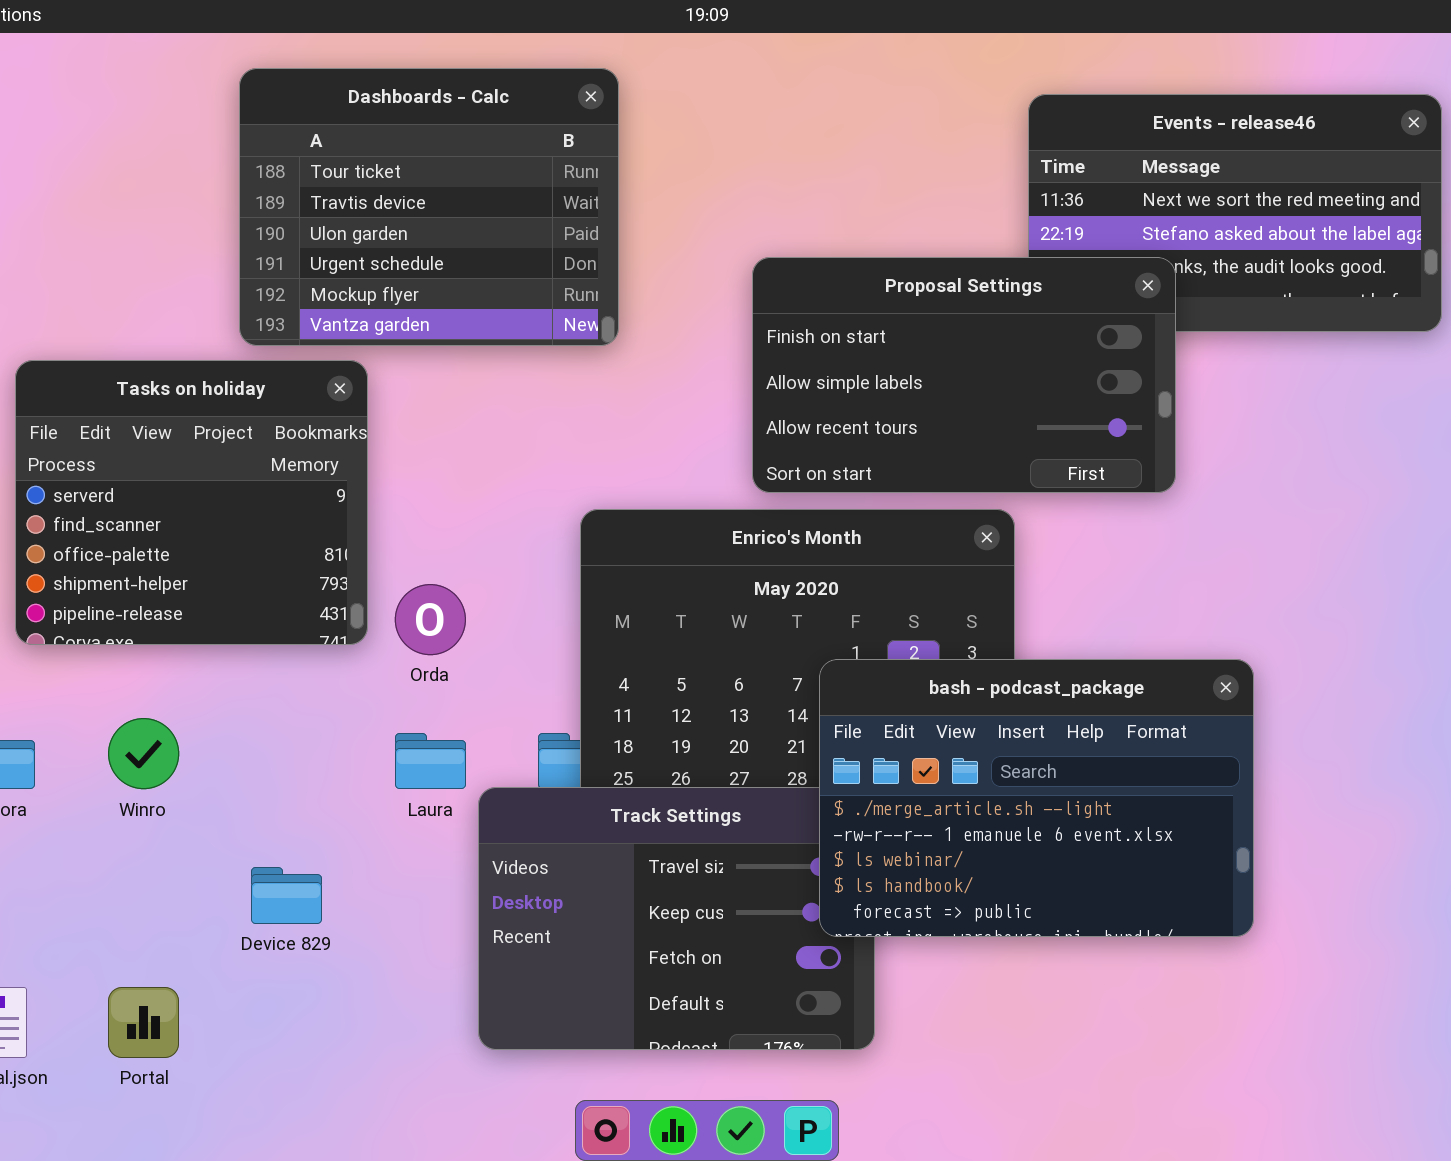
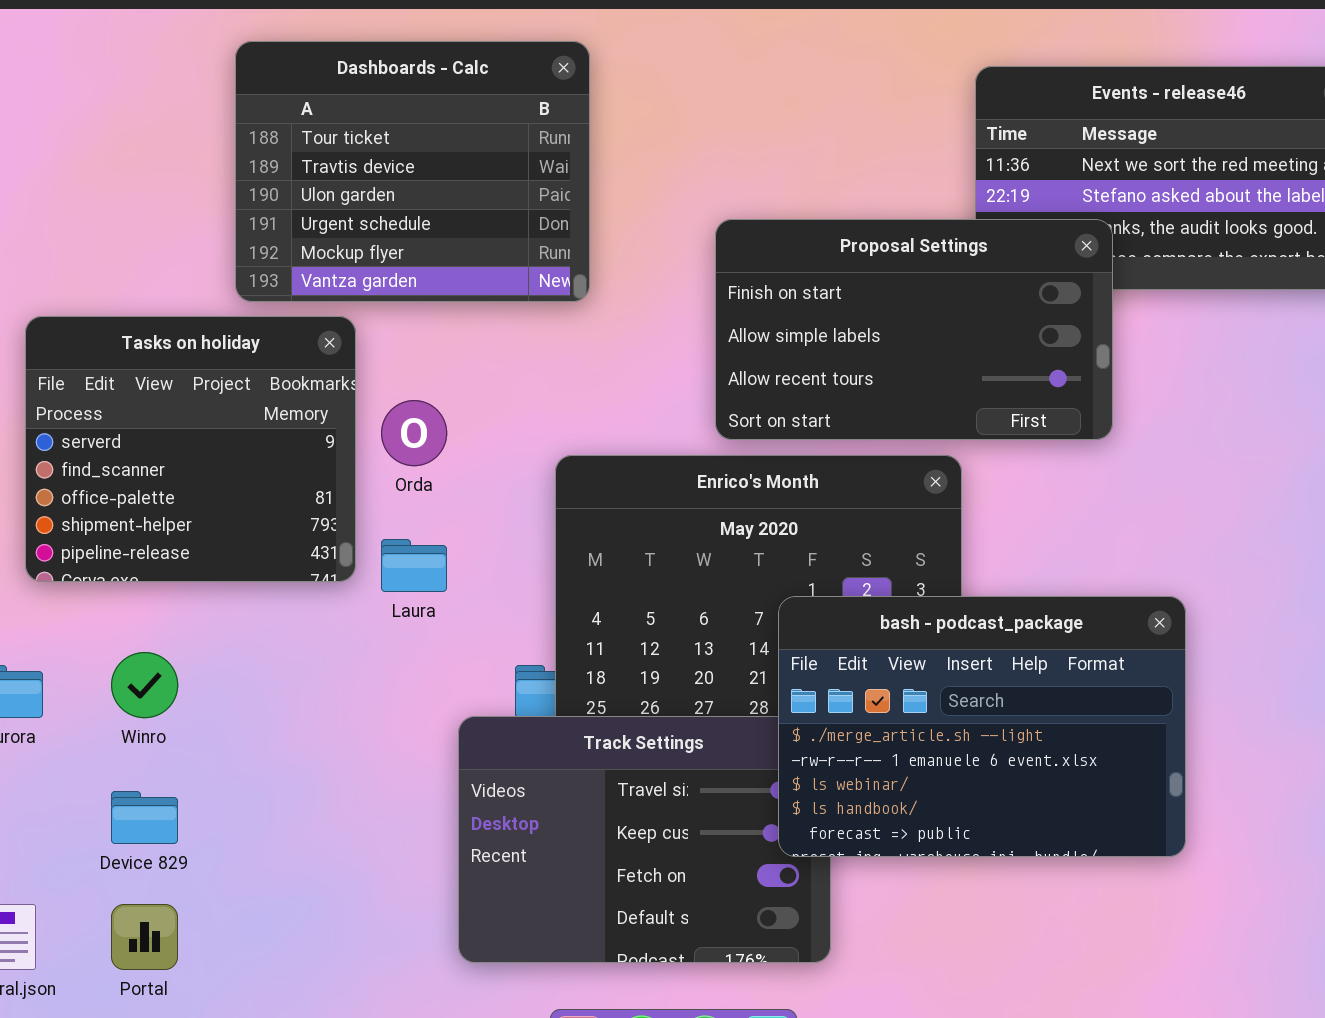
Orda: [395,584,466,655] -> [381,400,447,466], moved
Laura: [395,733,466,789] -> [381,539,447,592], moved
Device 829: [251,867,322,924] -> [111,791,178,844], moved

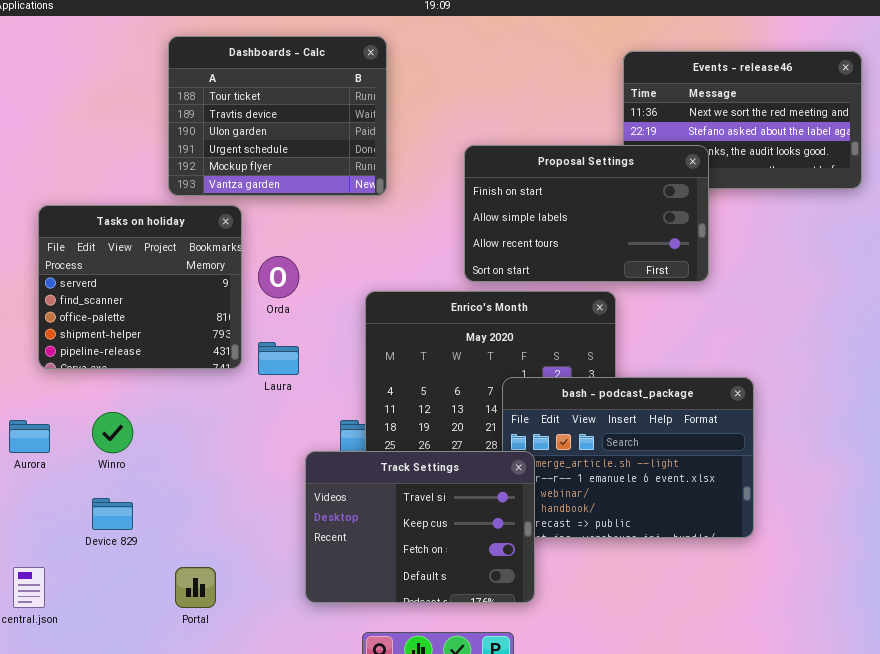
Track Settings: [458,716,831,963] -> [305,451,535,603], raised
Portal: [111,904,178,970] -> [175,567,216,608], moved

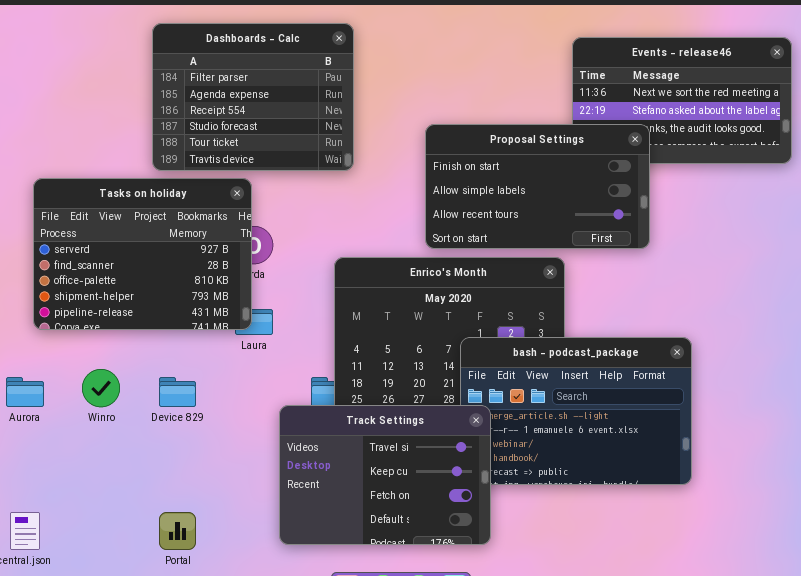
Dashboards - Calc: [168,36,387,196] -> [152,23,354,171], scrolled up 4 rows
Tasks on holiday: [38,205,242,369] -> [33,178,252,330], resized
Device 829: [92,498,133,530] -> [159,377,196,407], moved

